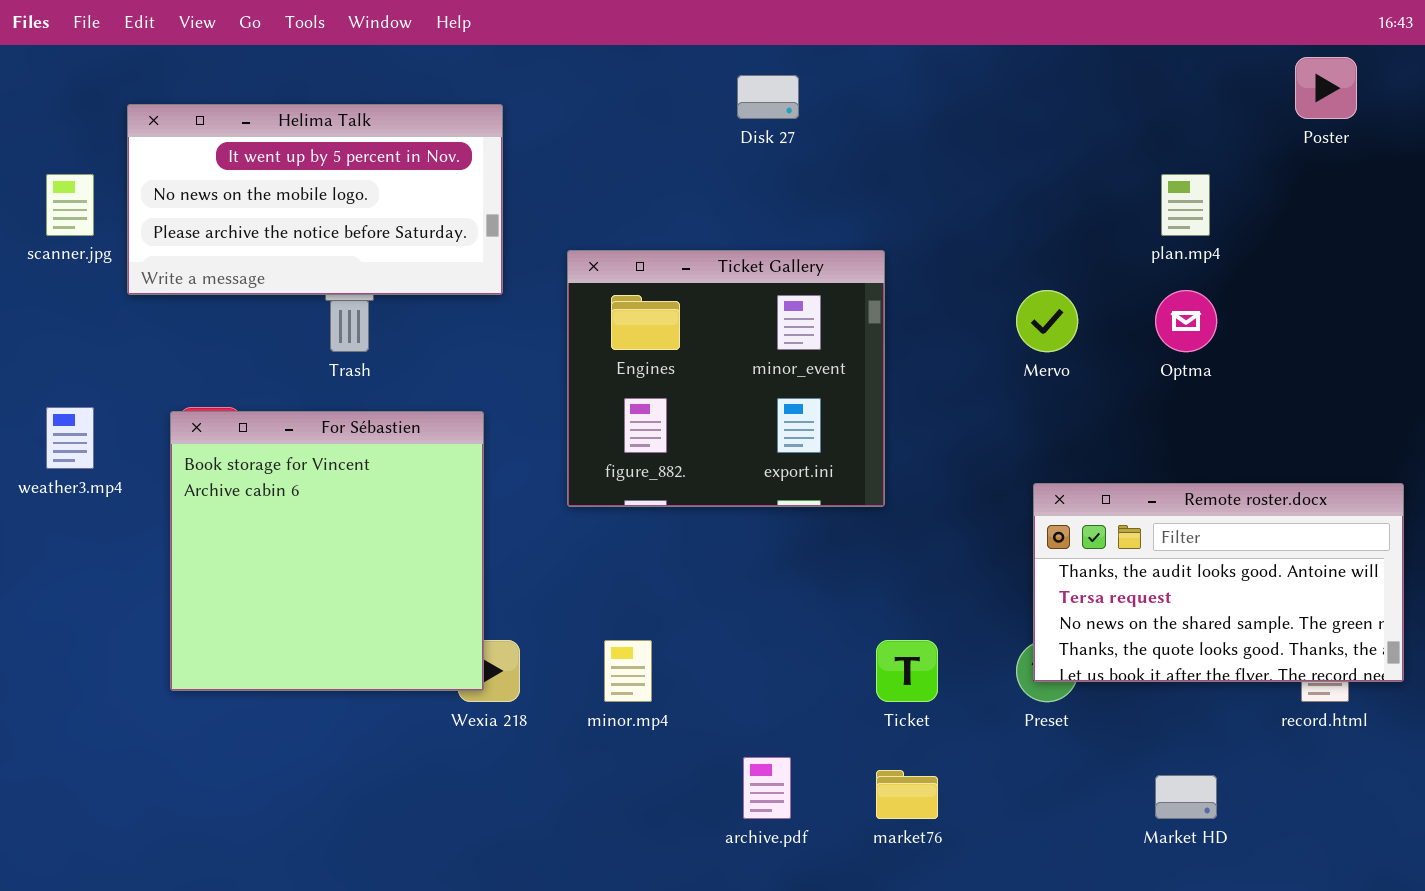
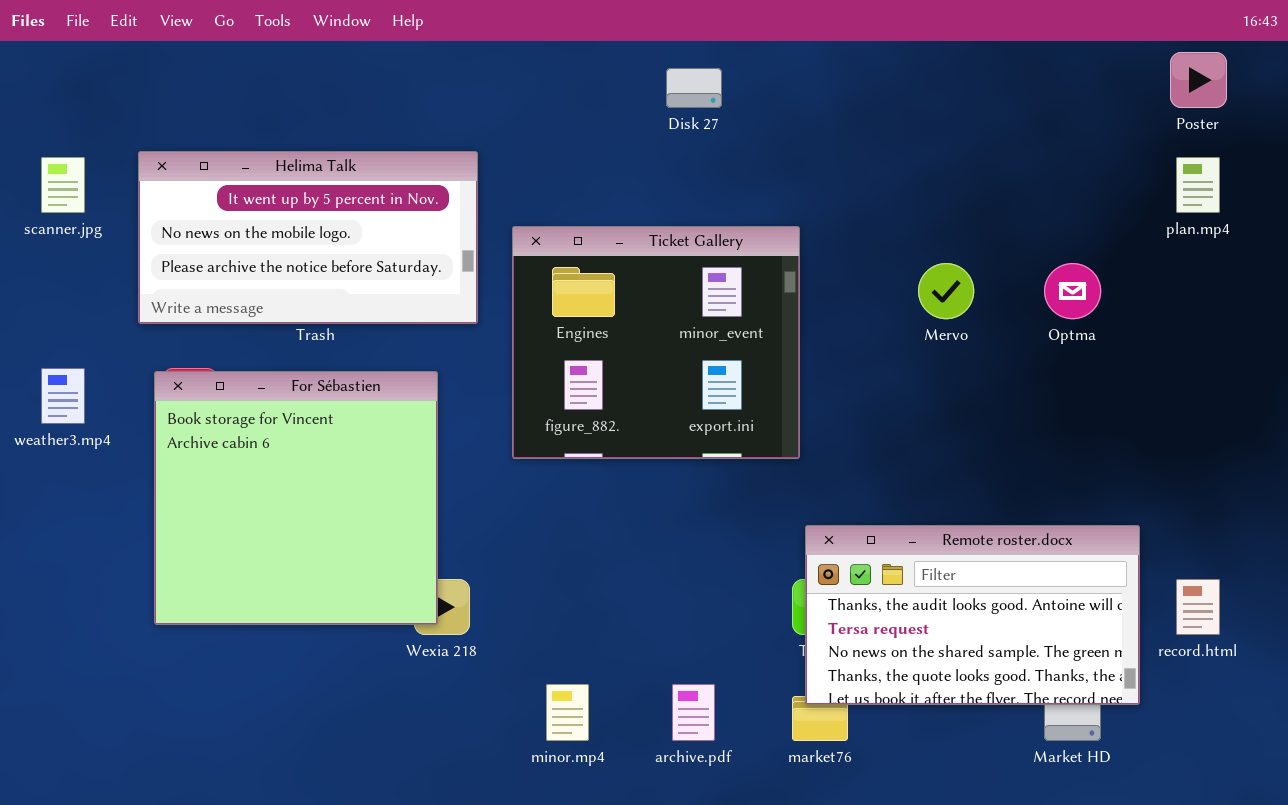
Helima Talk: [127,104,503,295] -> [138,151,478,324], moved
plan.mp4: [1161,174,1210,236] -> [1176,157,1220,213], moved
Remote roster.docx: [1033,483,1404,682] -> [805,525,1140,705], moved
minor.mp4: [604,640,652,702] -> [546,684,589,741], moved

